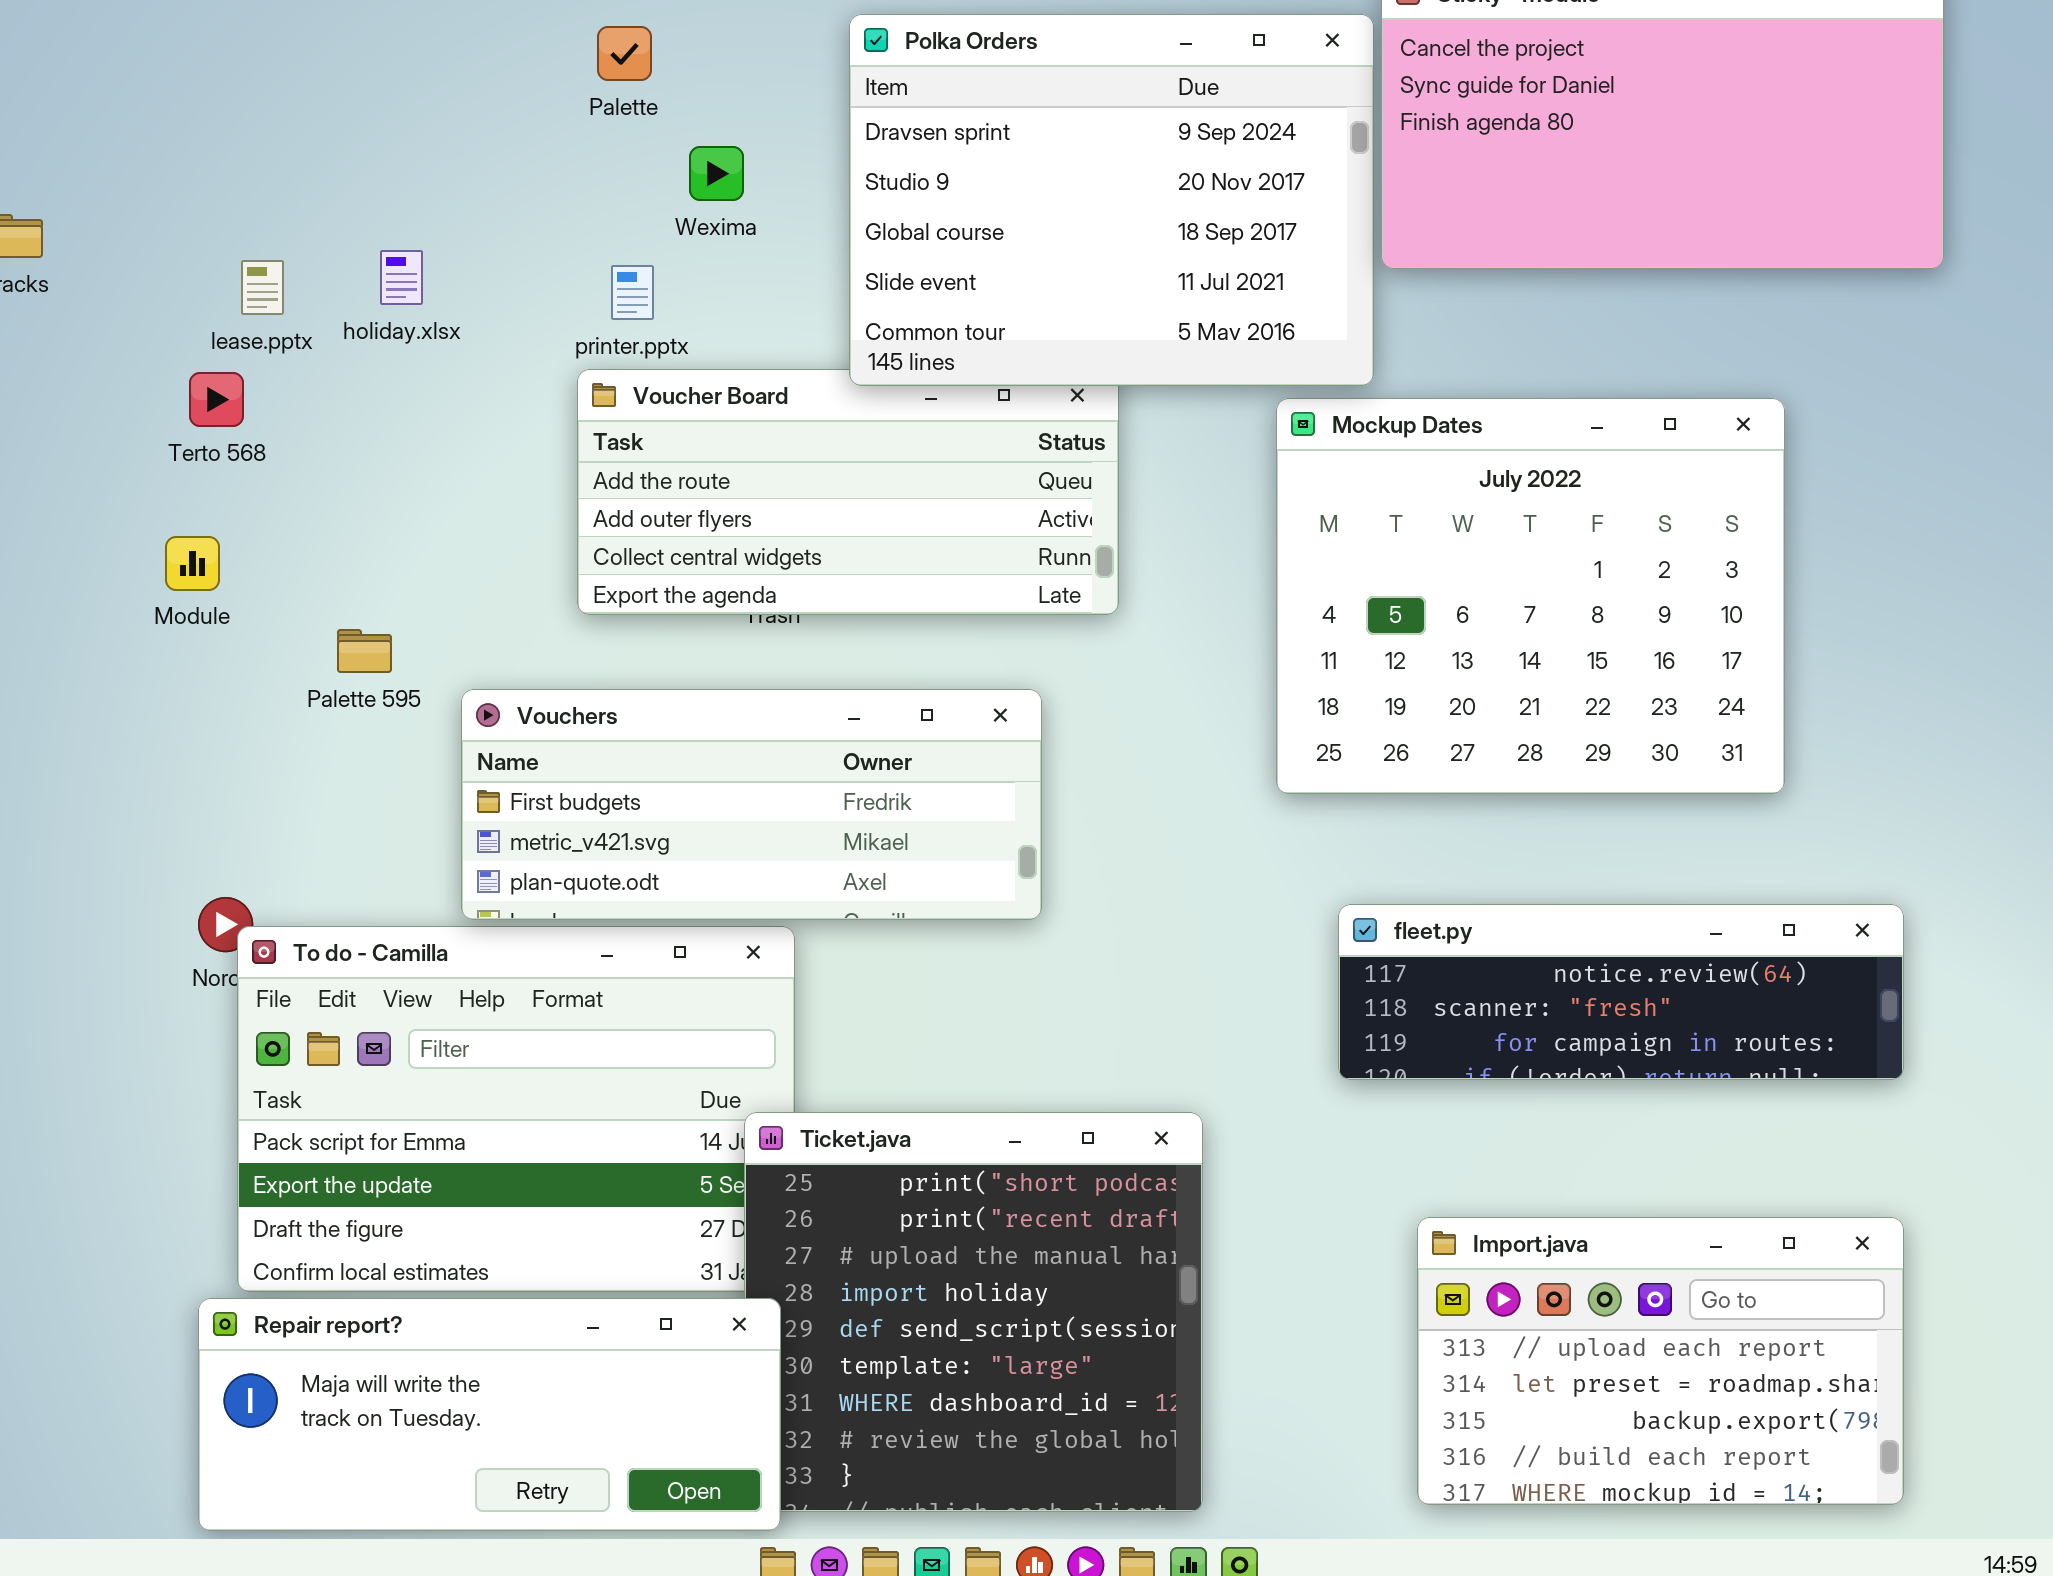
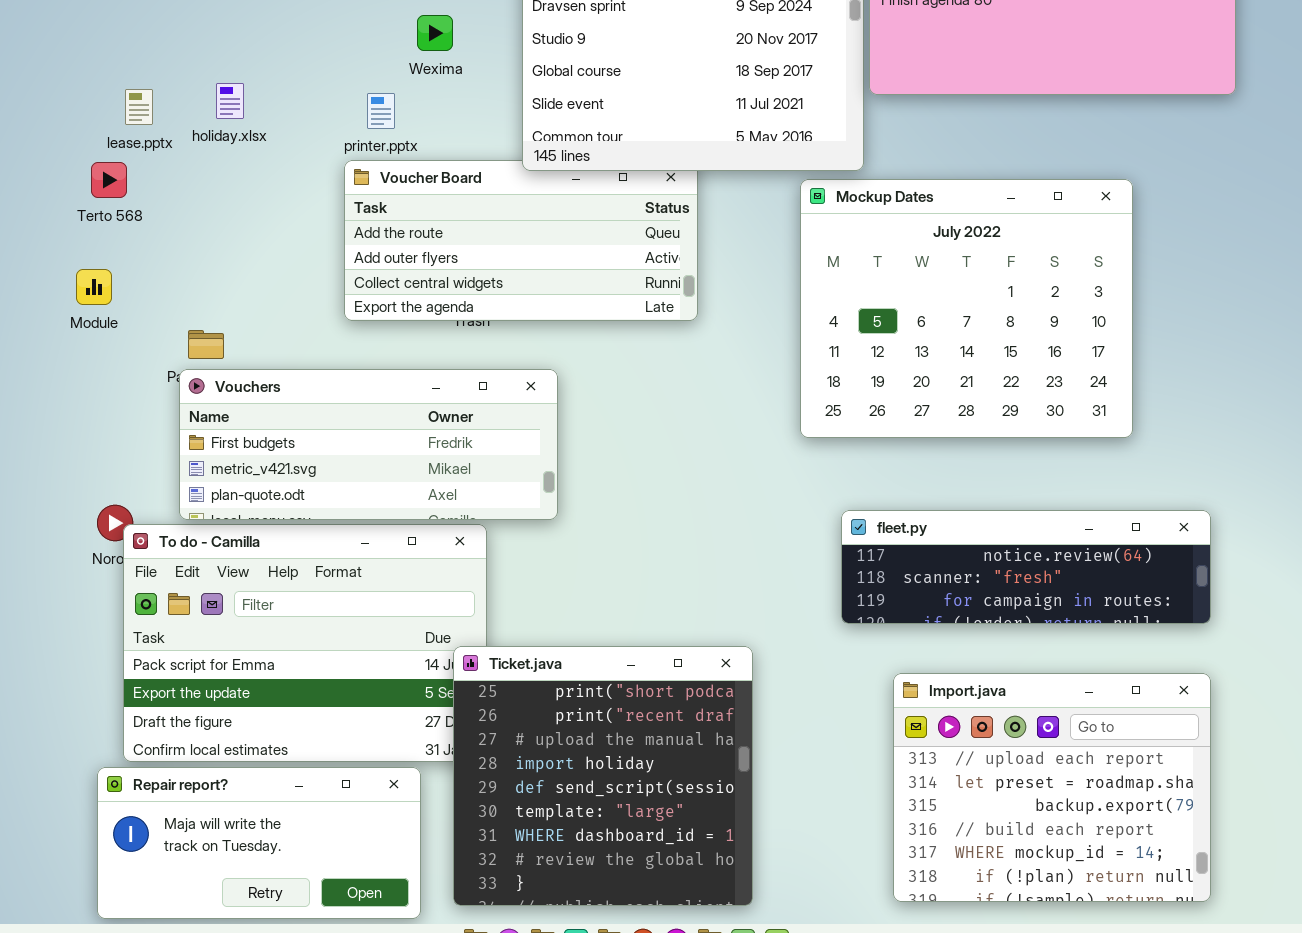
Vouchers: [461,689,1042,920] -> [179,369,558,520], moved
Import.java: [1417,1217,1904,1505] -> [893,673,1211,902], resized
Repair report?: [198,1298,781,1531] -> [97,767,421,919], resized

